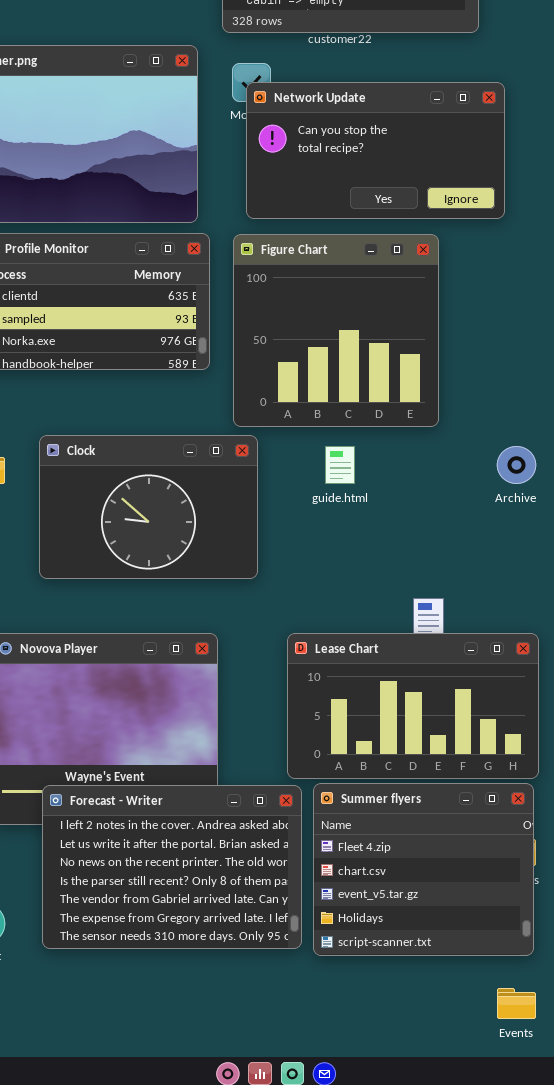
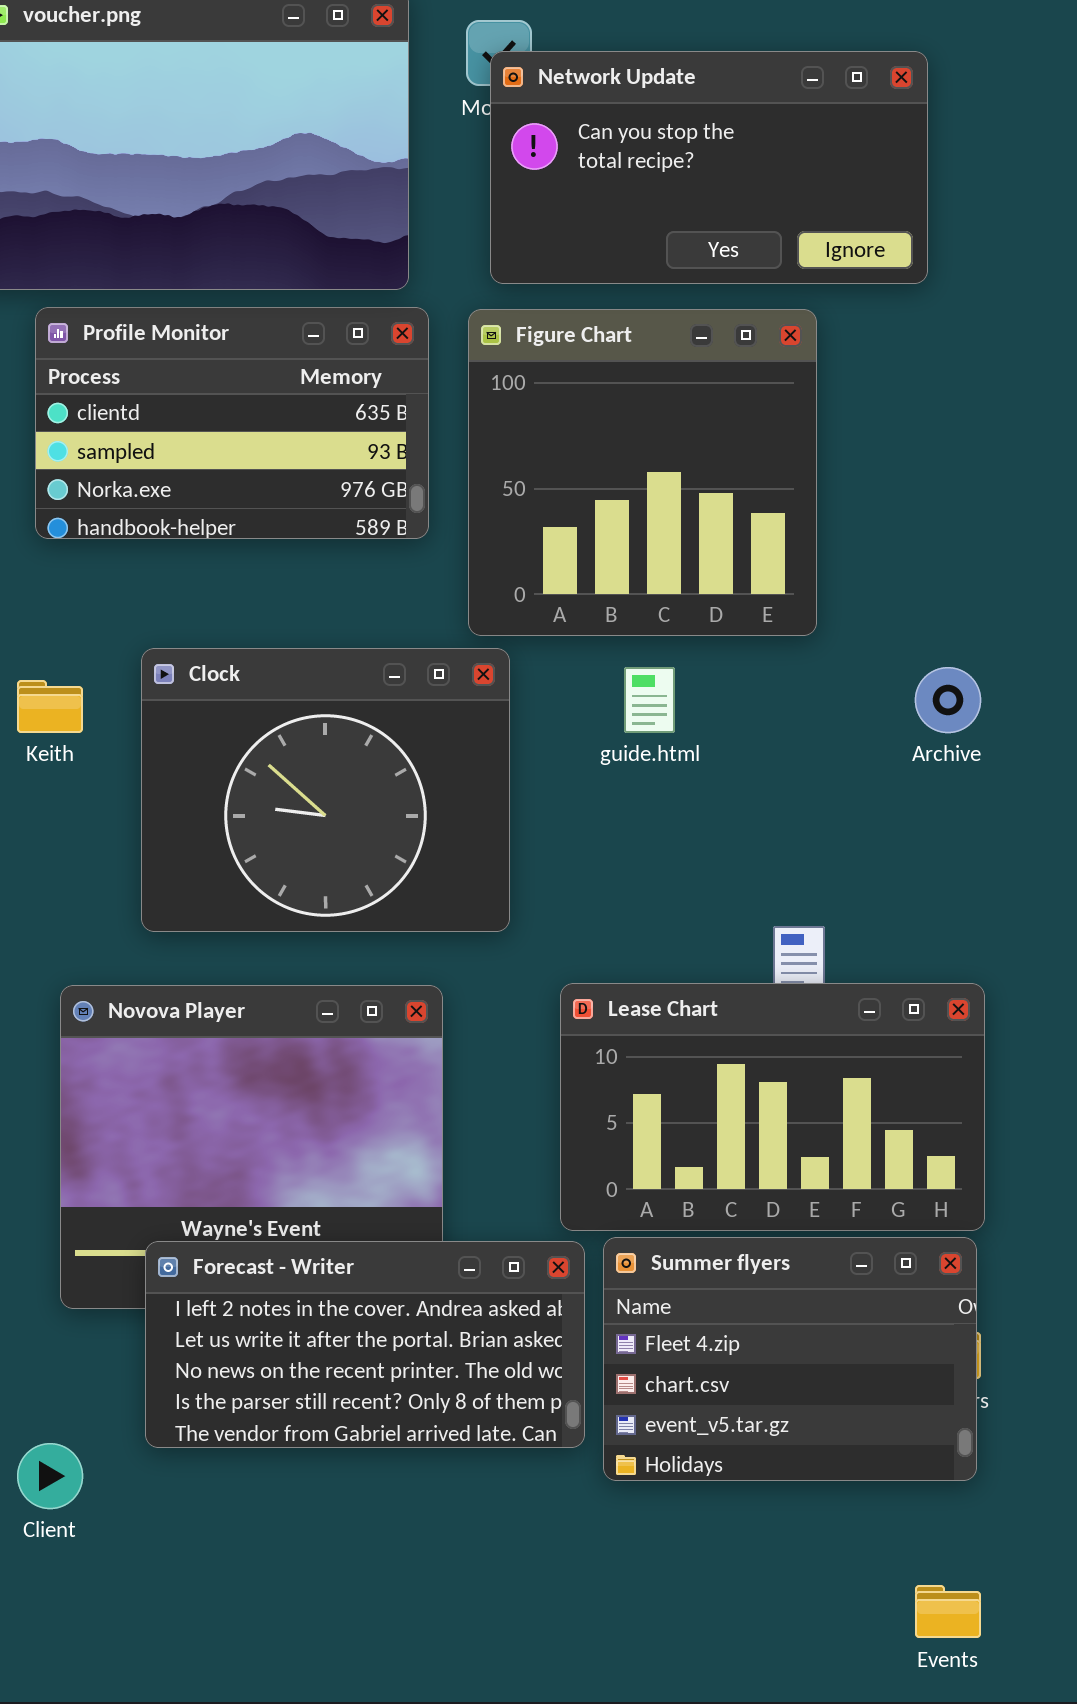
Clock: [39,435,258,579] -> [141,648,510,932], resized
Summer flyers: [313,783,534,956] -> [603,1237,977,1481], resized
Forecast - Writer: [42,785,302,949] -> [145,1241,585,1448], resized

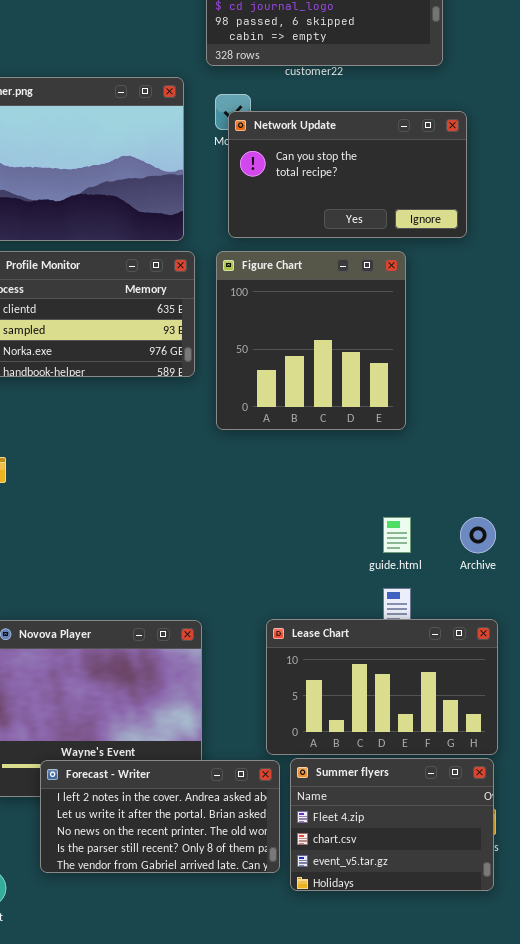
Clock: [141,648,510,932] -> none, closed
guide.html: [624,667,675,733] -> [383,517,411,553], moved
Archive: [915,667,981,733] -> [460,517,496,553], moved

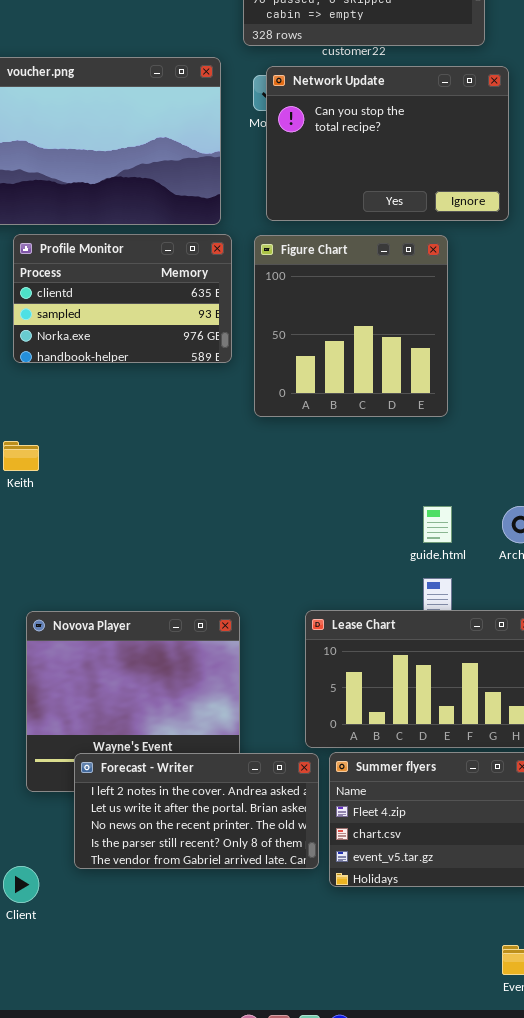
Network Update: [228,111,467,238] -> [266,66,509,221], resized

